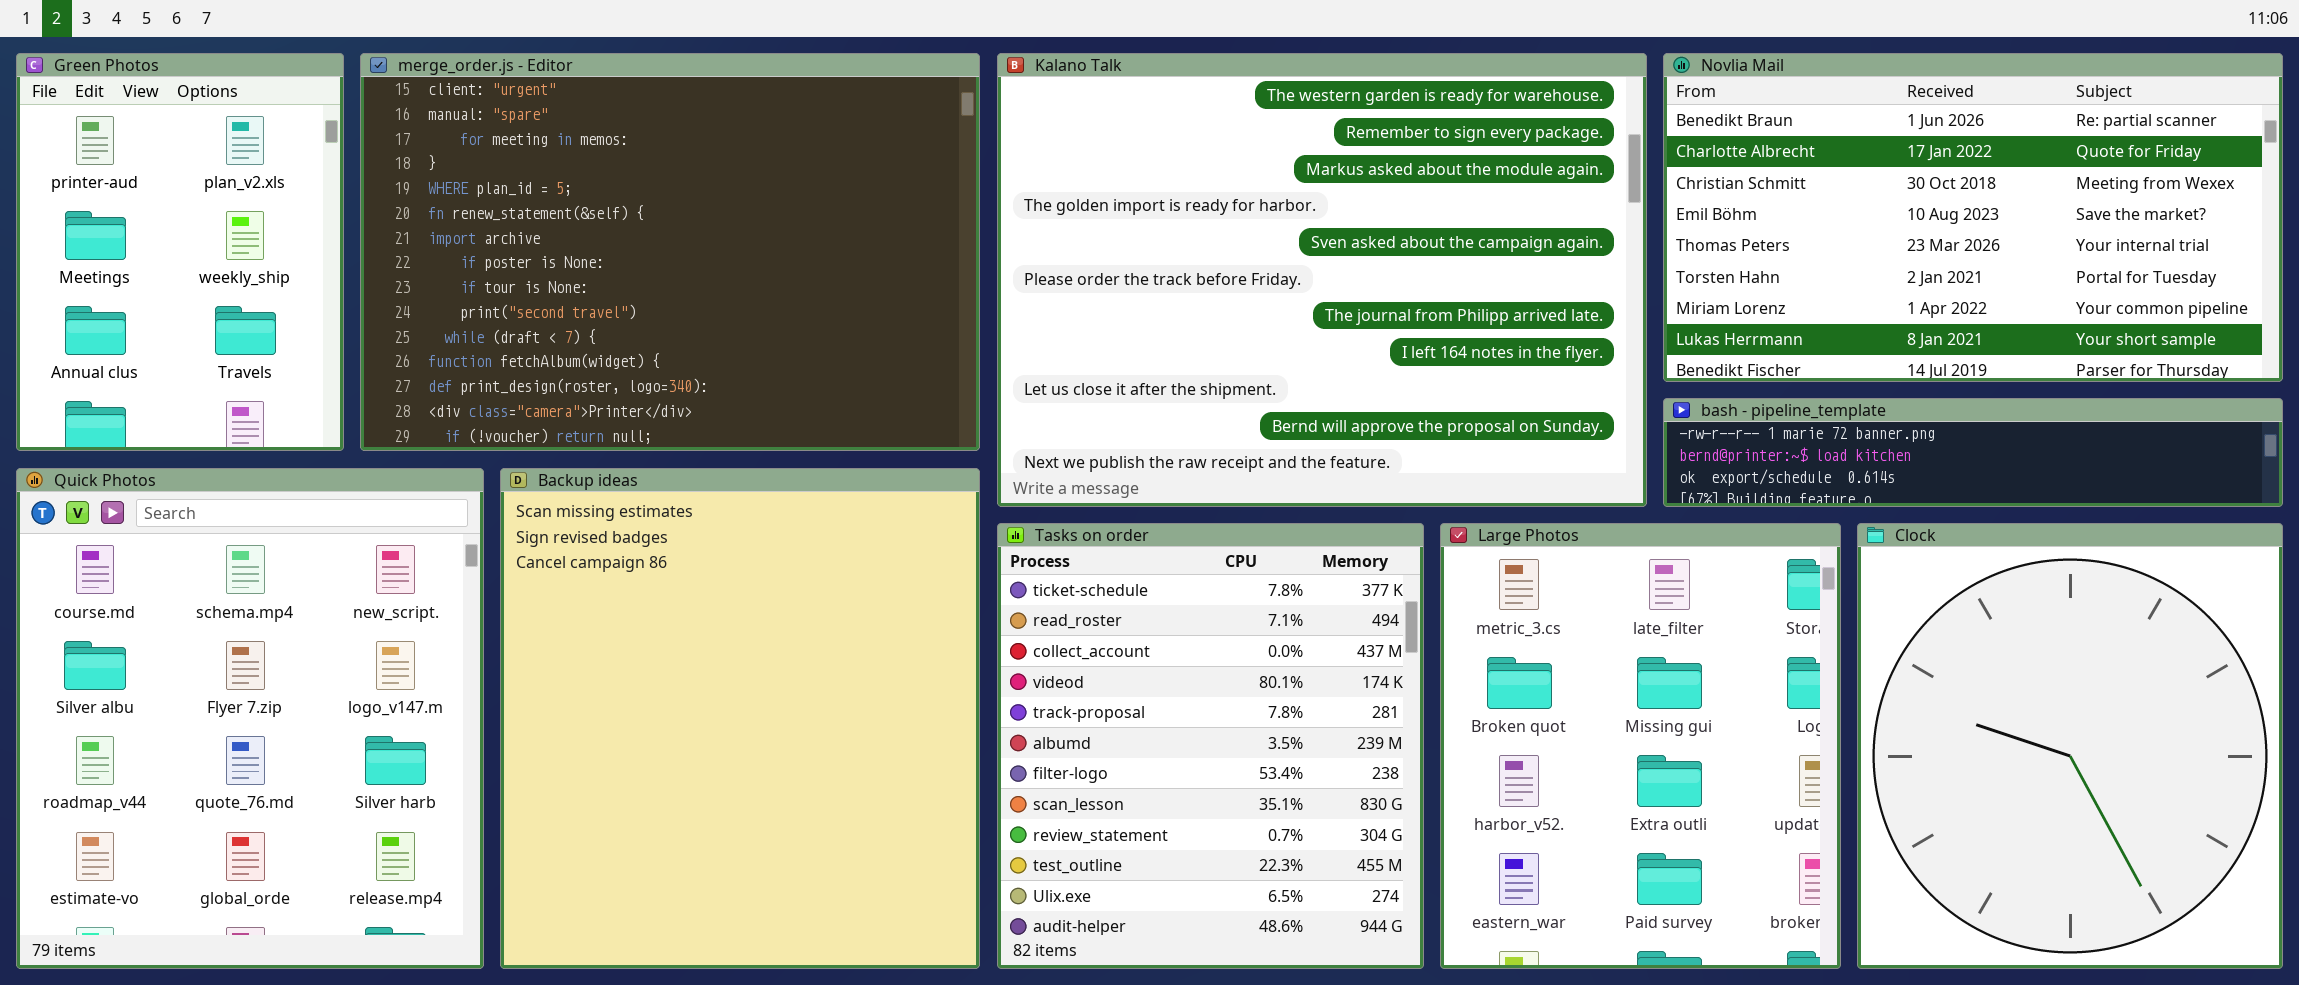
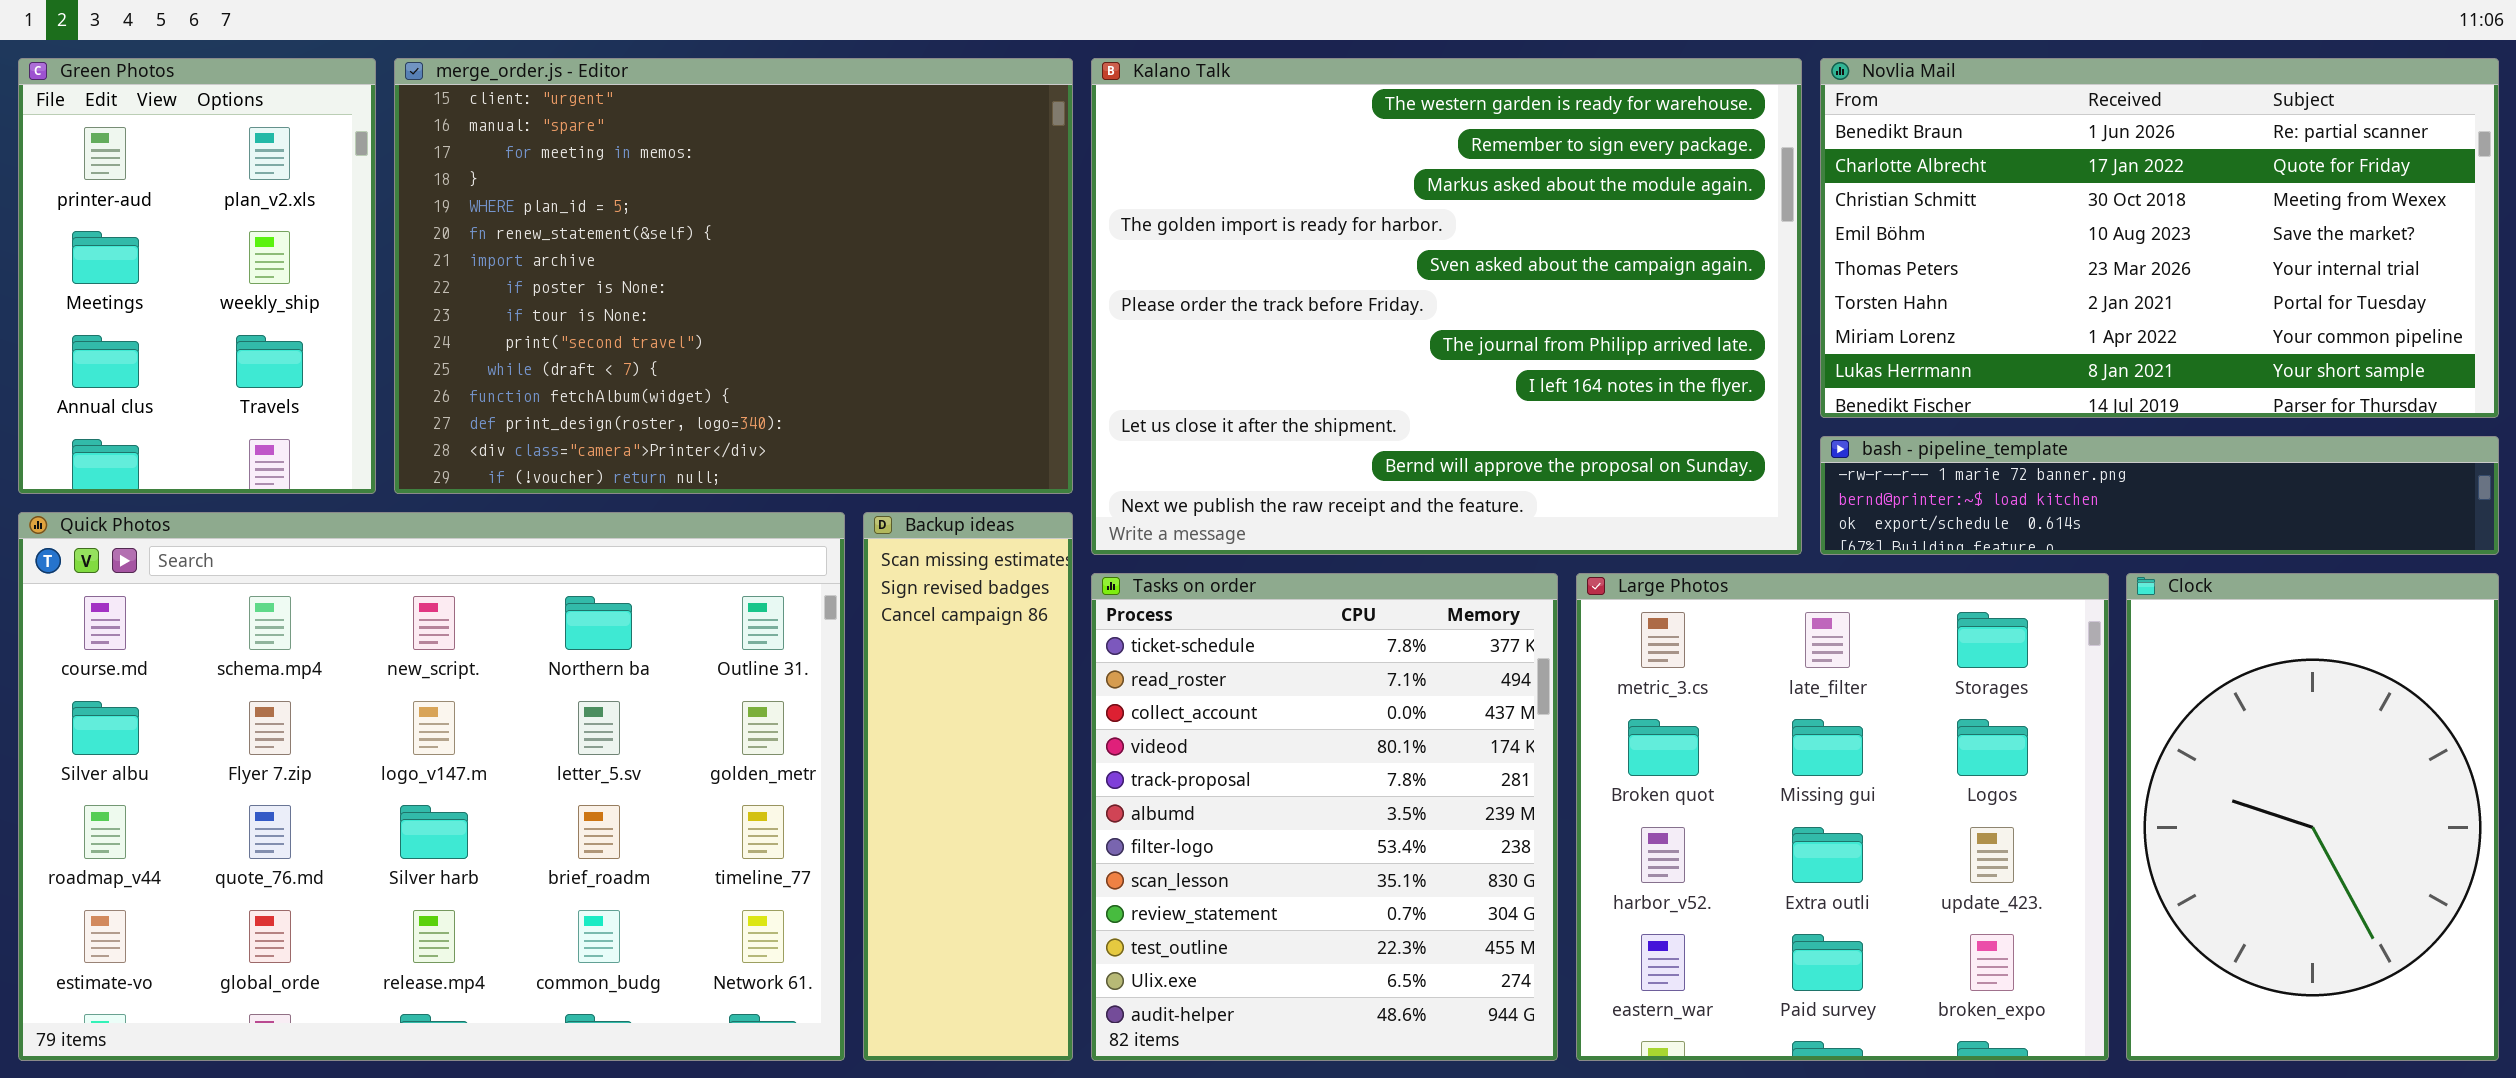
Quick Photos: [16,468,484,969] -> [18,512,845,1061], resized
Backup ideas: [500,468,980,969] -> [863,512,1073,1061], resized
Large Photos: [1440,523,1841,969] -> [1576,573,2109,1061], resized
Clock: [1857,523,2283,969] -> [2126,573,2499,1061], resized

